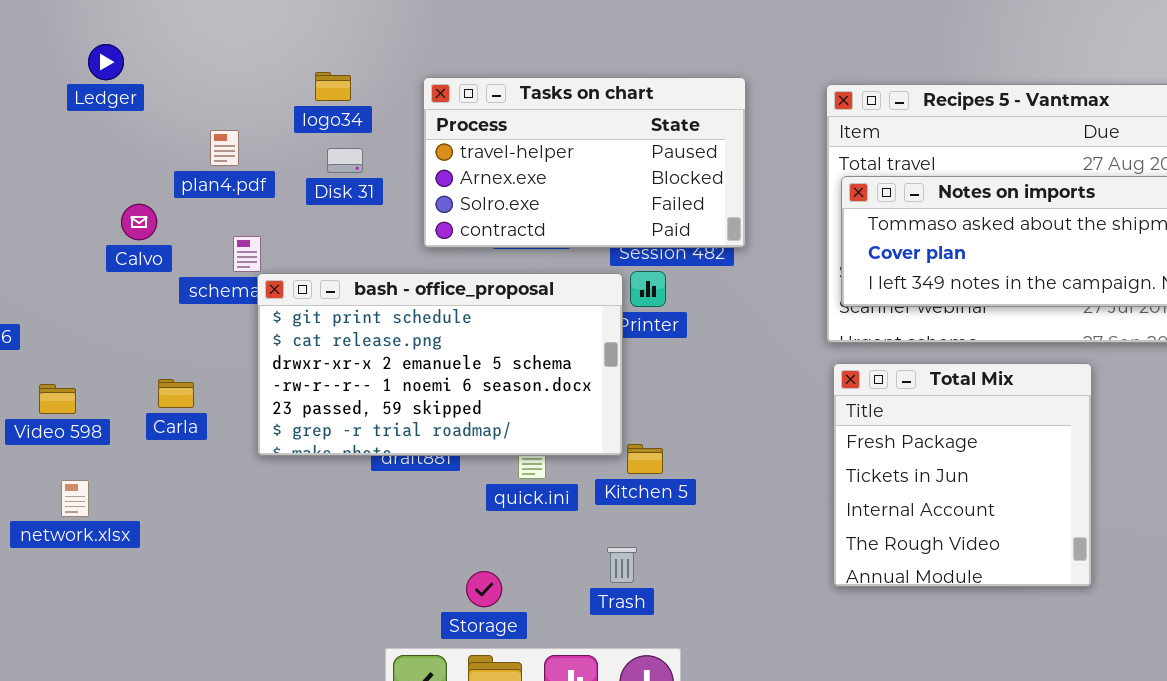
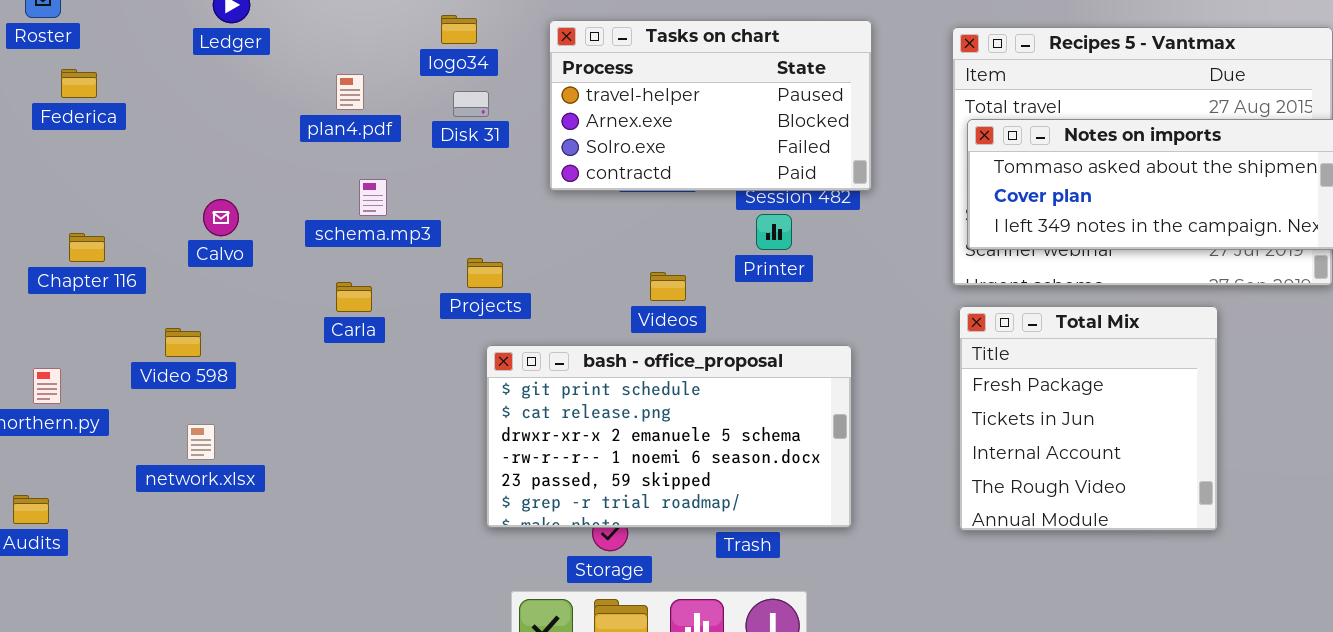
Calvo: [121,204,157,240] -> [203,199,239,236], moved
bash - office_proposal: [257,273,623,456] -> [486,345,852,528], moved
Carla: [158,379,194,408] -> [336,282,372,312], moved

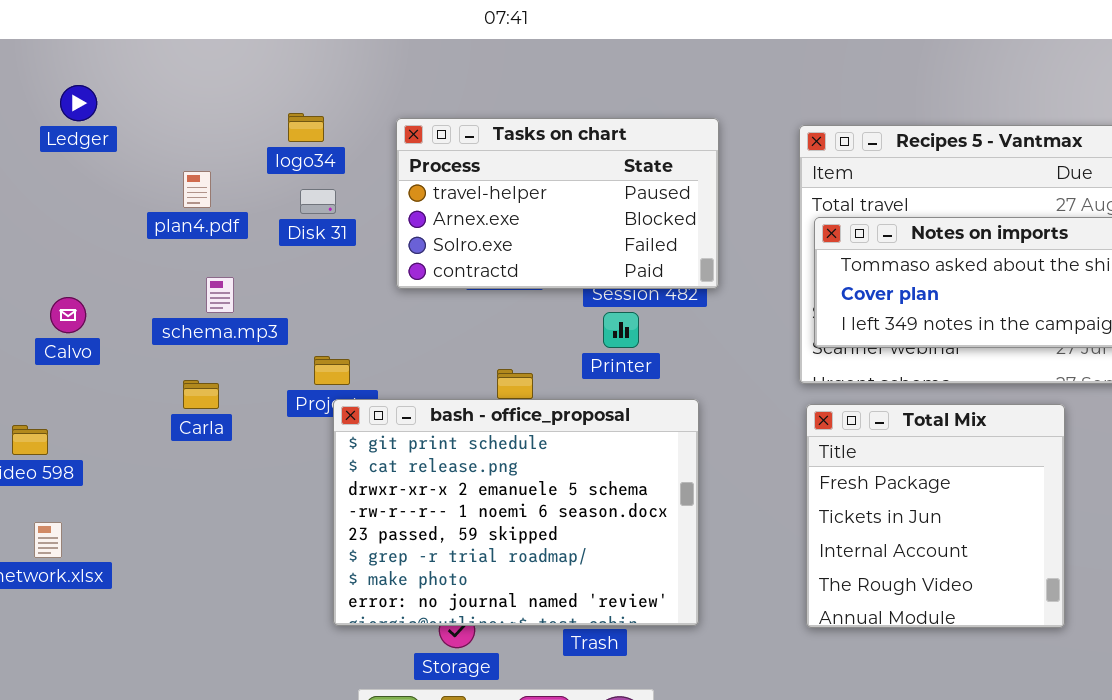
bash - office_proposal: [486,345,852,528] -> [333,399,699,626], resized

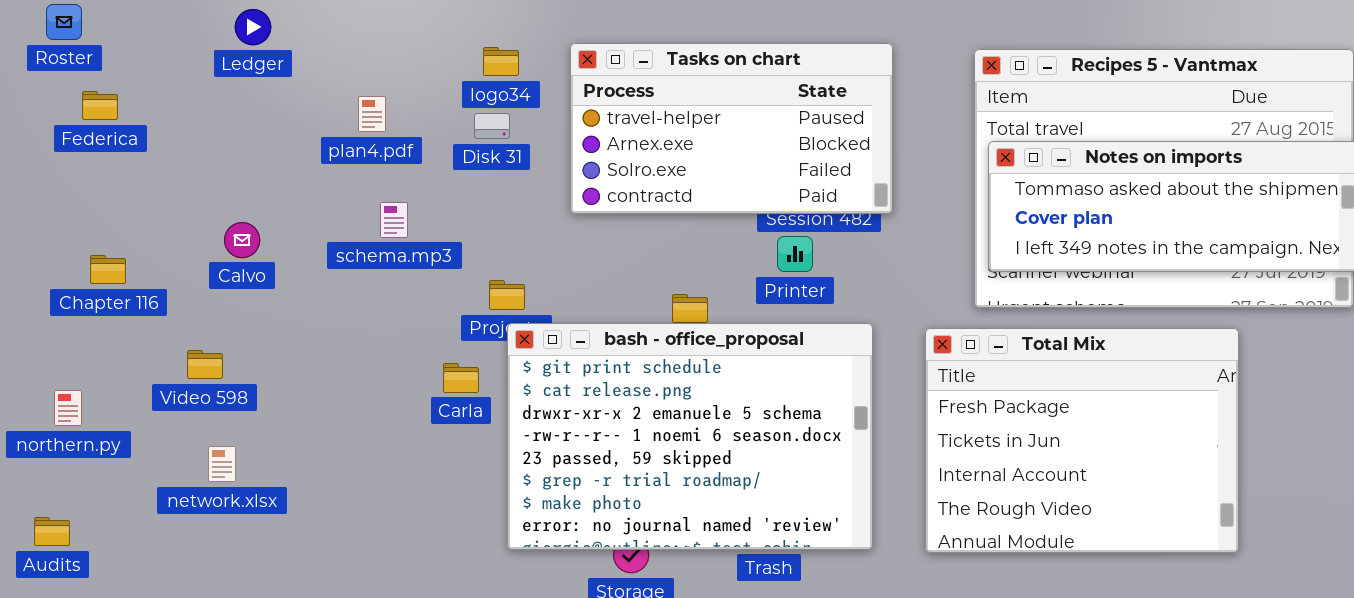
logo34: [288,113,324,142] -> [483,47,519,76], moved
Carla: [183,380,219,409] -> [443,363,479,393], moved
Total Mix: [806,404,1065,628] -> [925,328,1239,553], resized

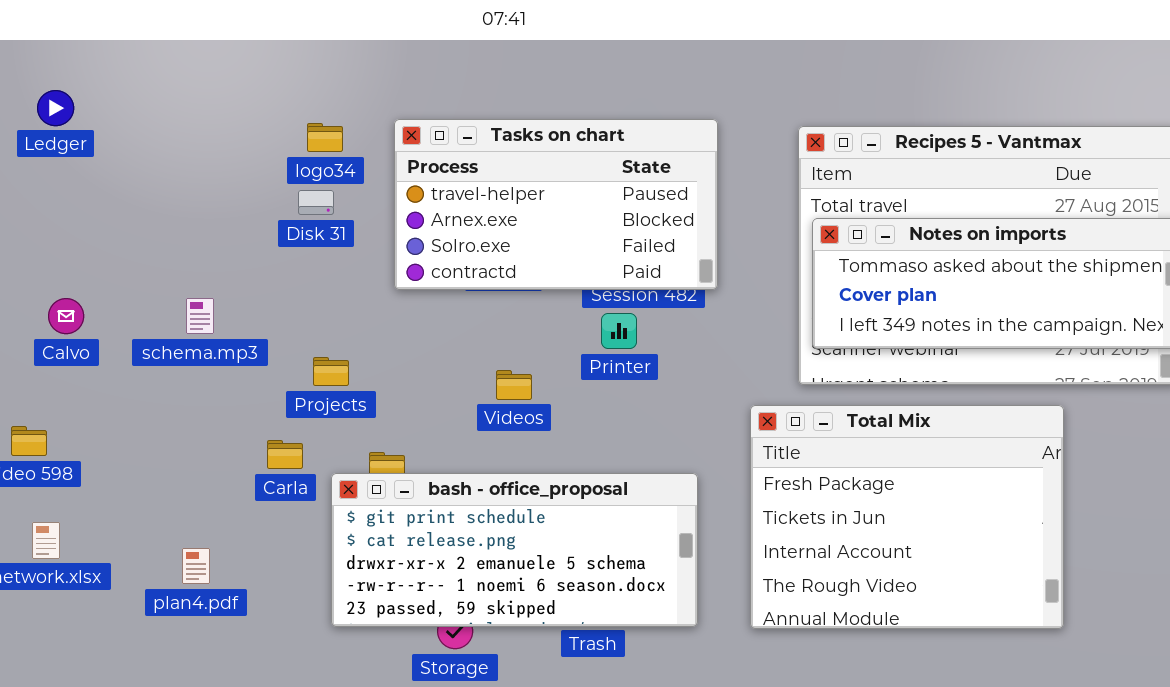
Ledger: [235,9,271,45] -> [37,90,74,126], moved
plan4.pdf: [358,96,386,132] -> [182,548,210,584], moved
schema.mp3: [380,202,408,238] -> [186,298,214,334], moved
bash - office_proposal: [507,323,873,550] -> [331,473,698,627], resized

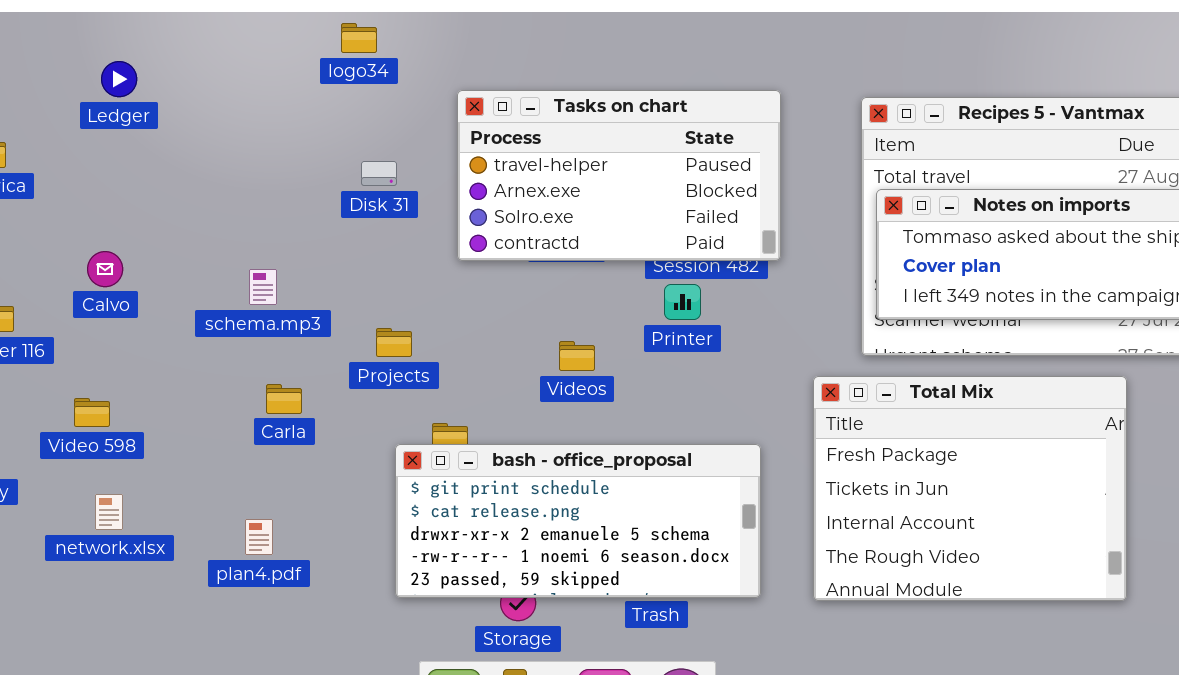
logo34: [307,123,343,152] -> [341,23,377,53], moved
Calvo: [48,298,84,334] -> [87,251,123,287], moved
Carla: [267,440,303,469] -> [266,384,302,414], moved

